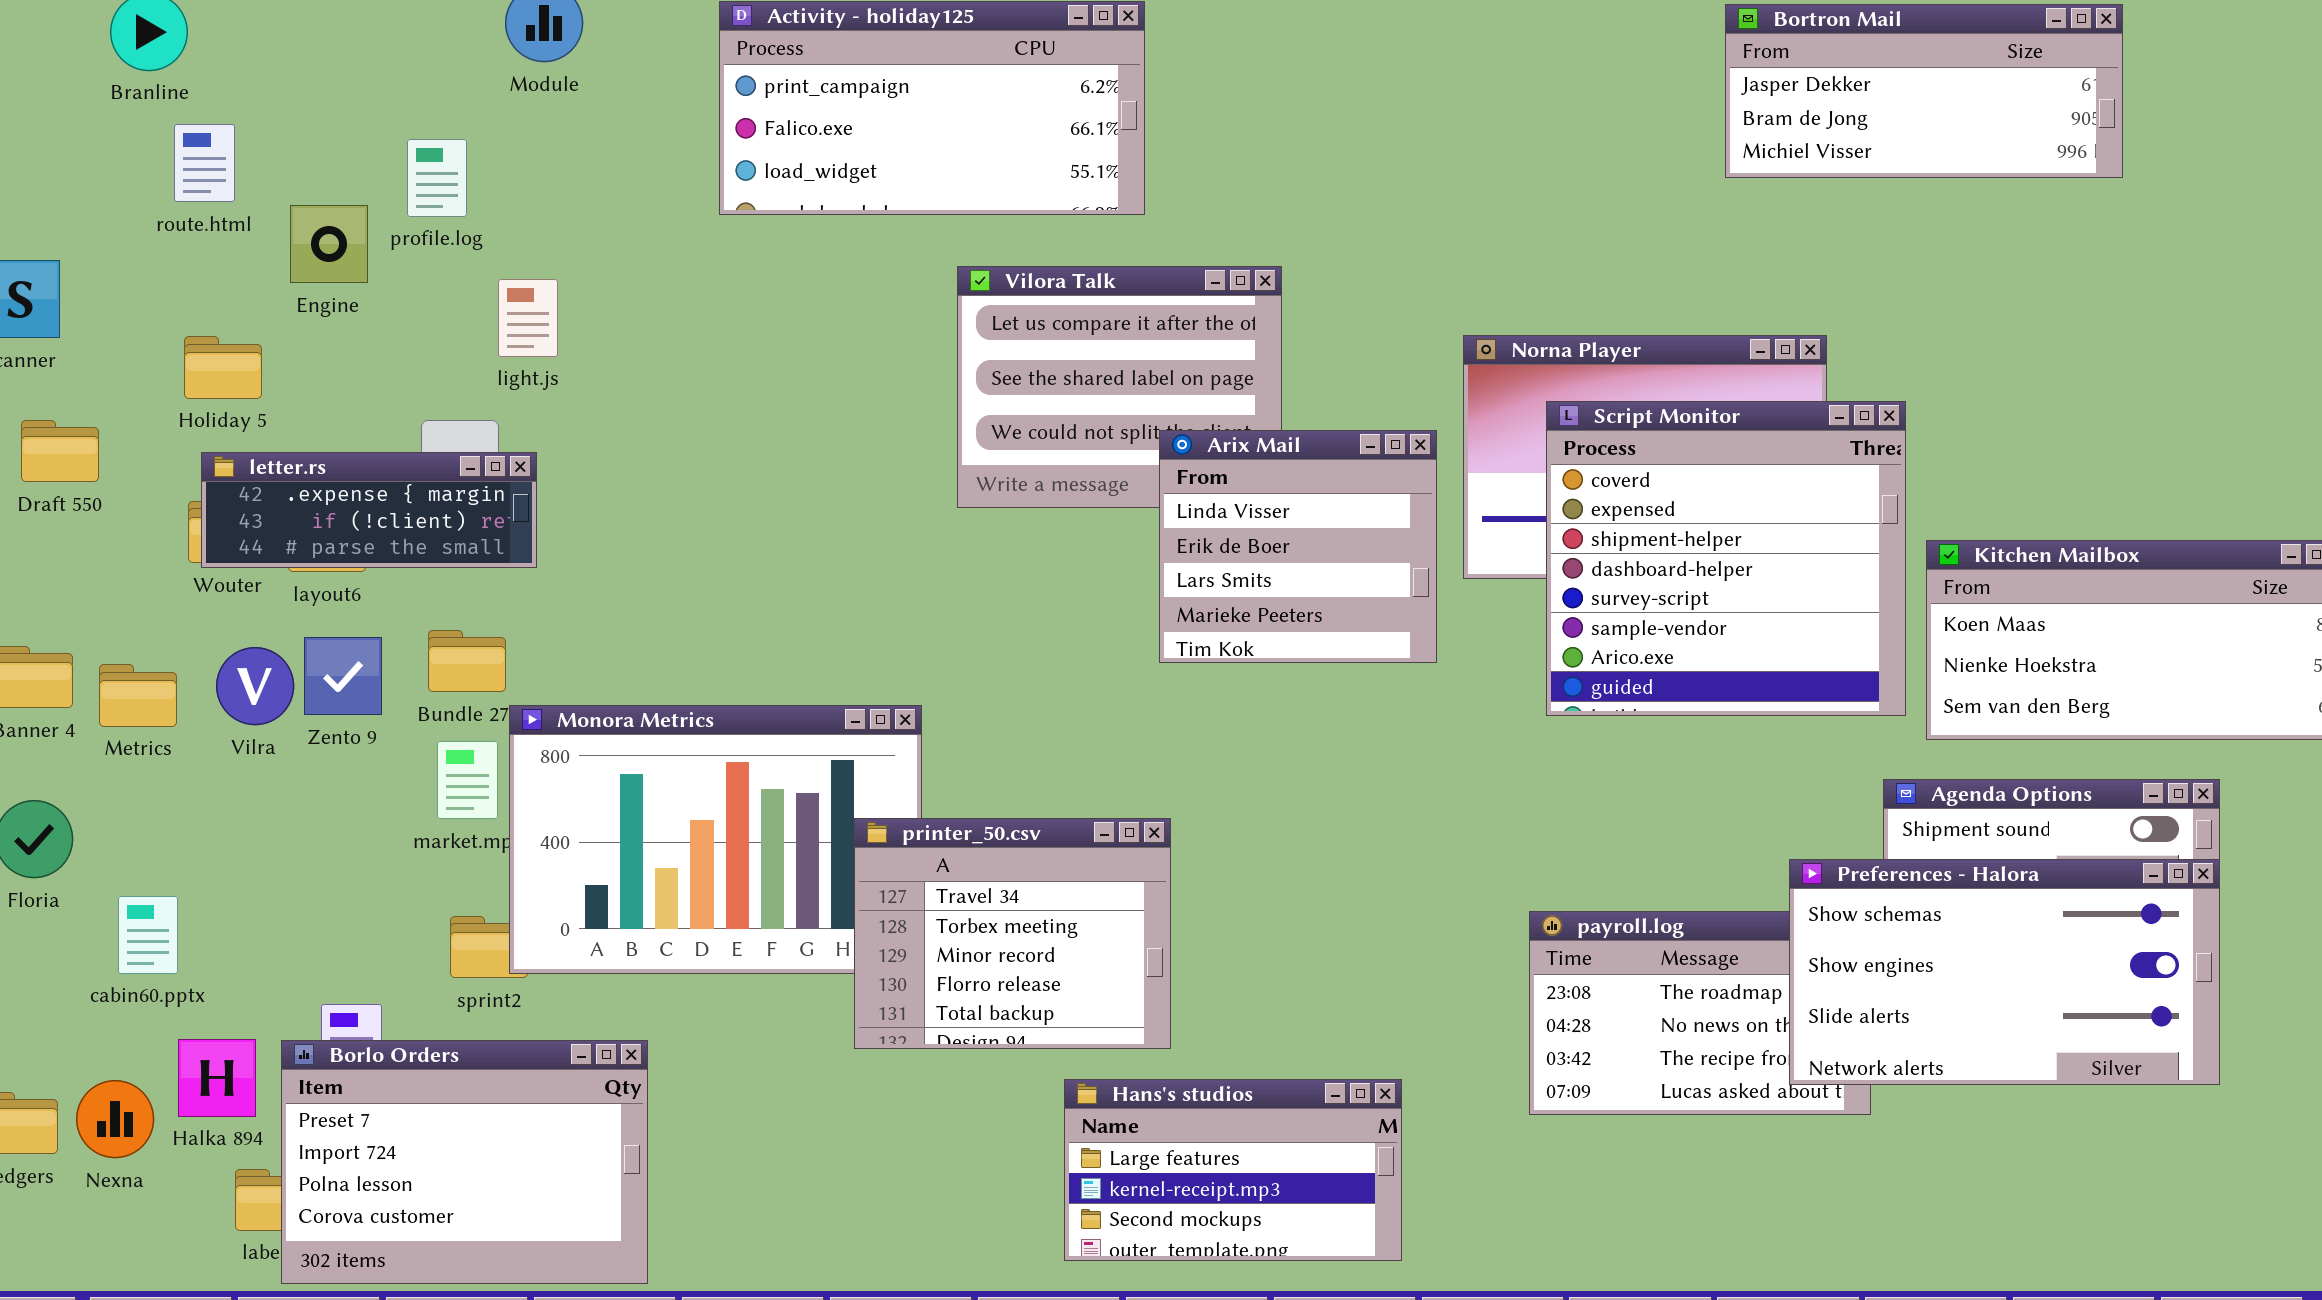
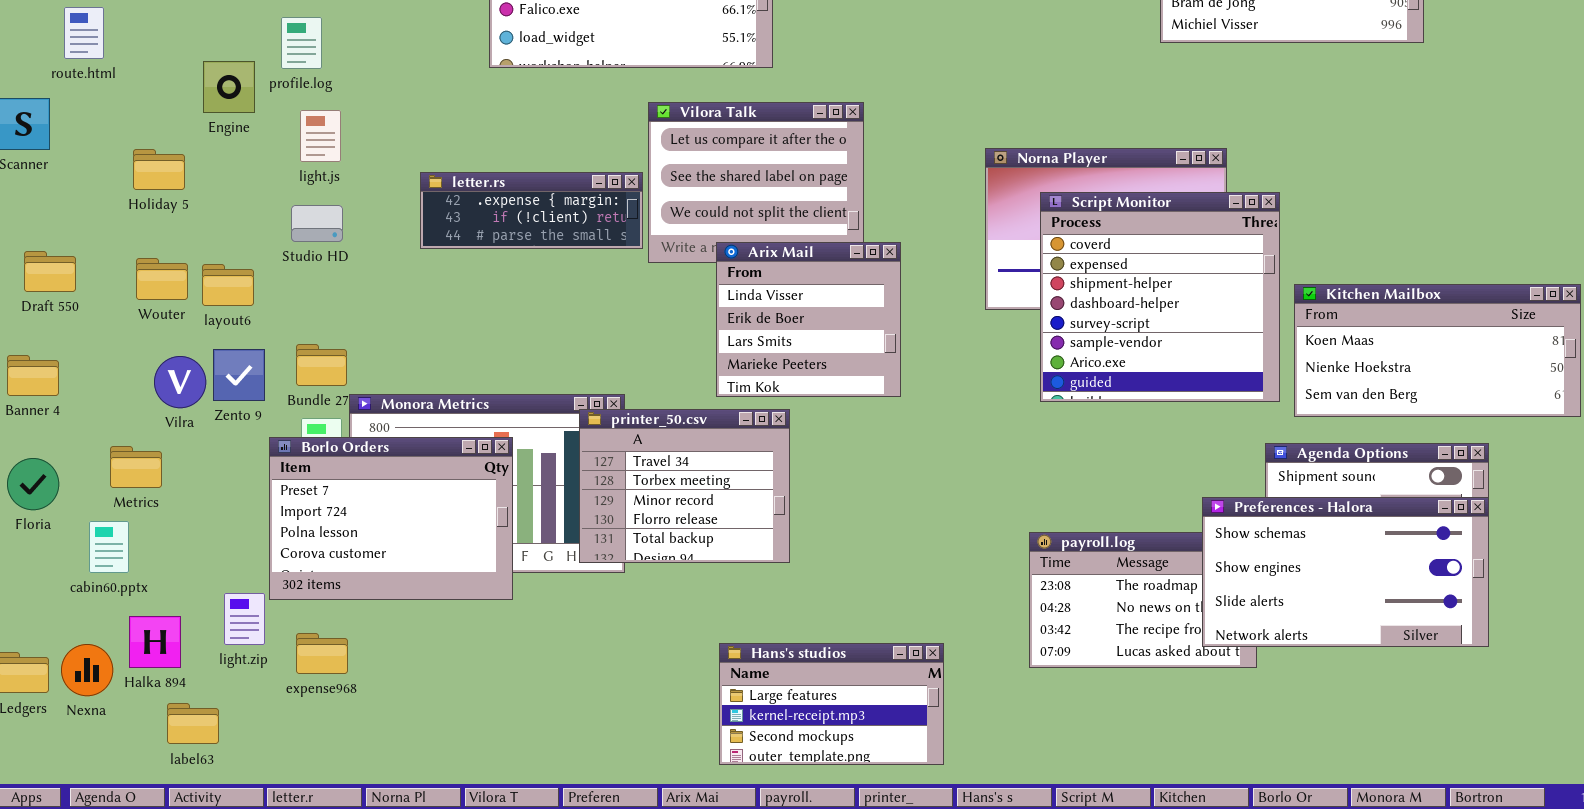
route.html: [174,124,235,202] -> [64,7,104,59], moved
light.js: [498,279,558,357] -> [300,110,341,162], moved
Draft 550: [21,420,99,482] -> [24,251,76,292], moved
Arix Mail: [1159,430,1437,663] -> [716,242,901,397], moved
letter.rs: [201,452,537,568] -> [420,172,643,249], moved
Metrics: [99,664,177,727] -> [110,446,162,488], moved
printer_50.csv: [854,818,1171,1049] -> [579,409,790,563], moved
Borlo Orders: [281,1040,648,1284] -> [269,437,513,600], moved

